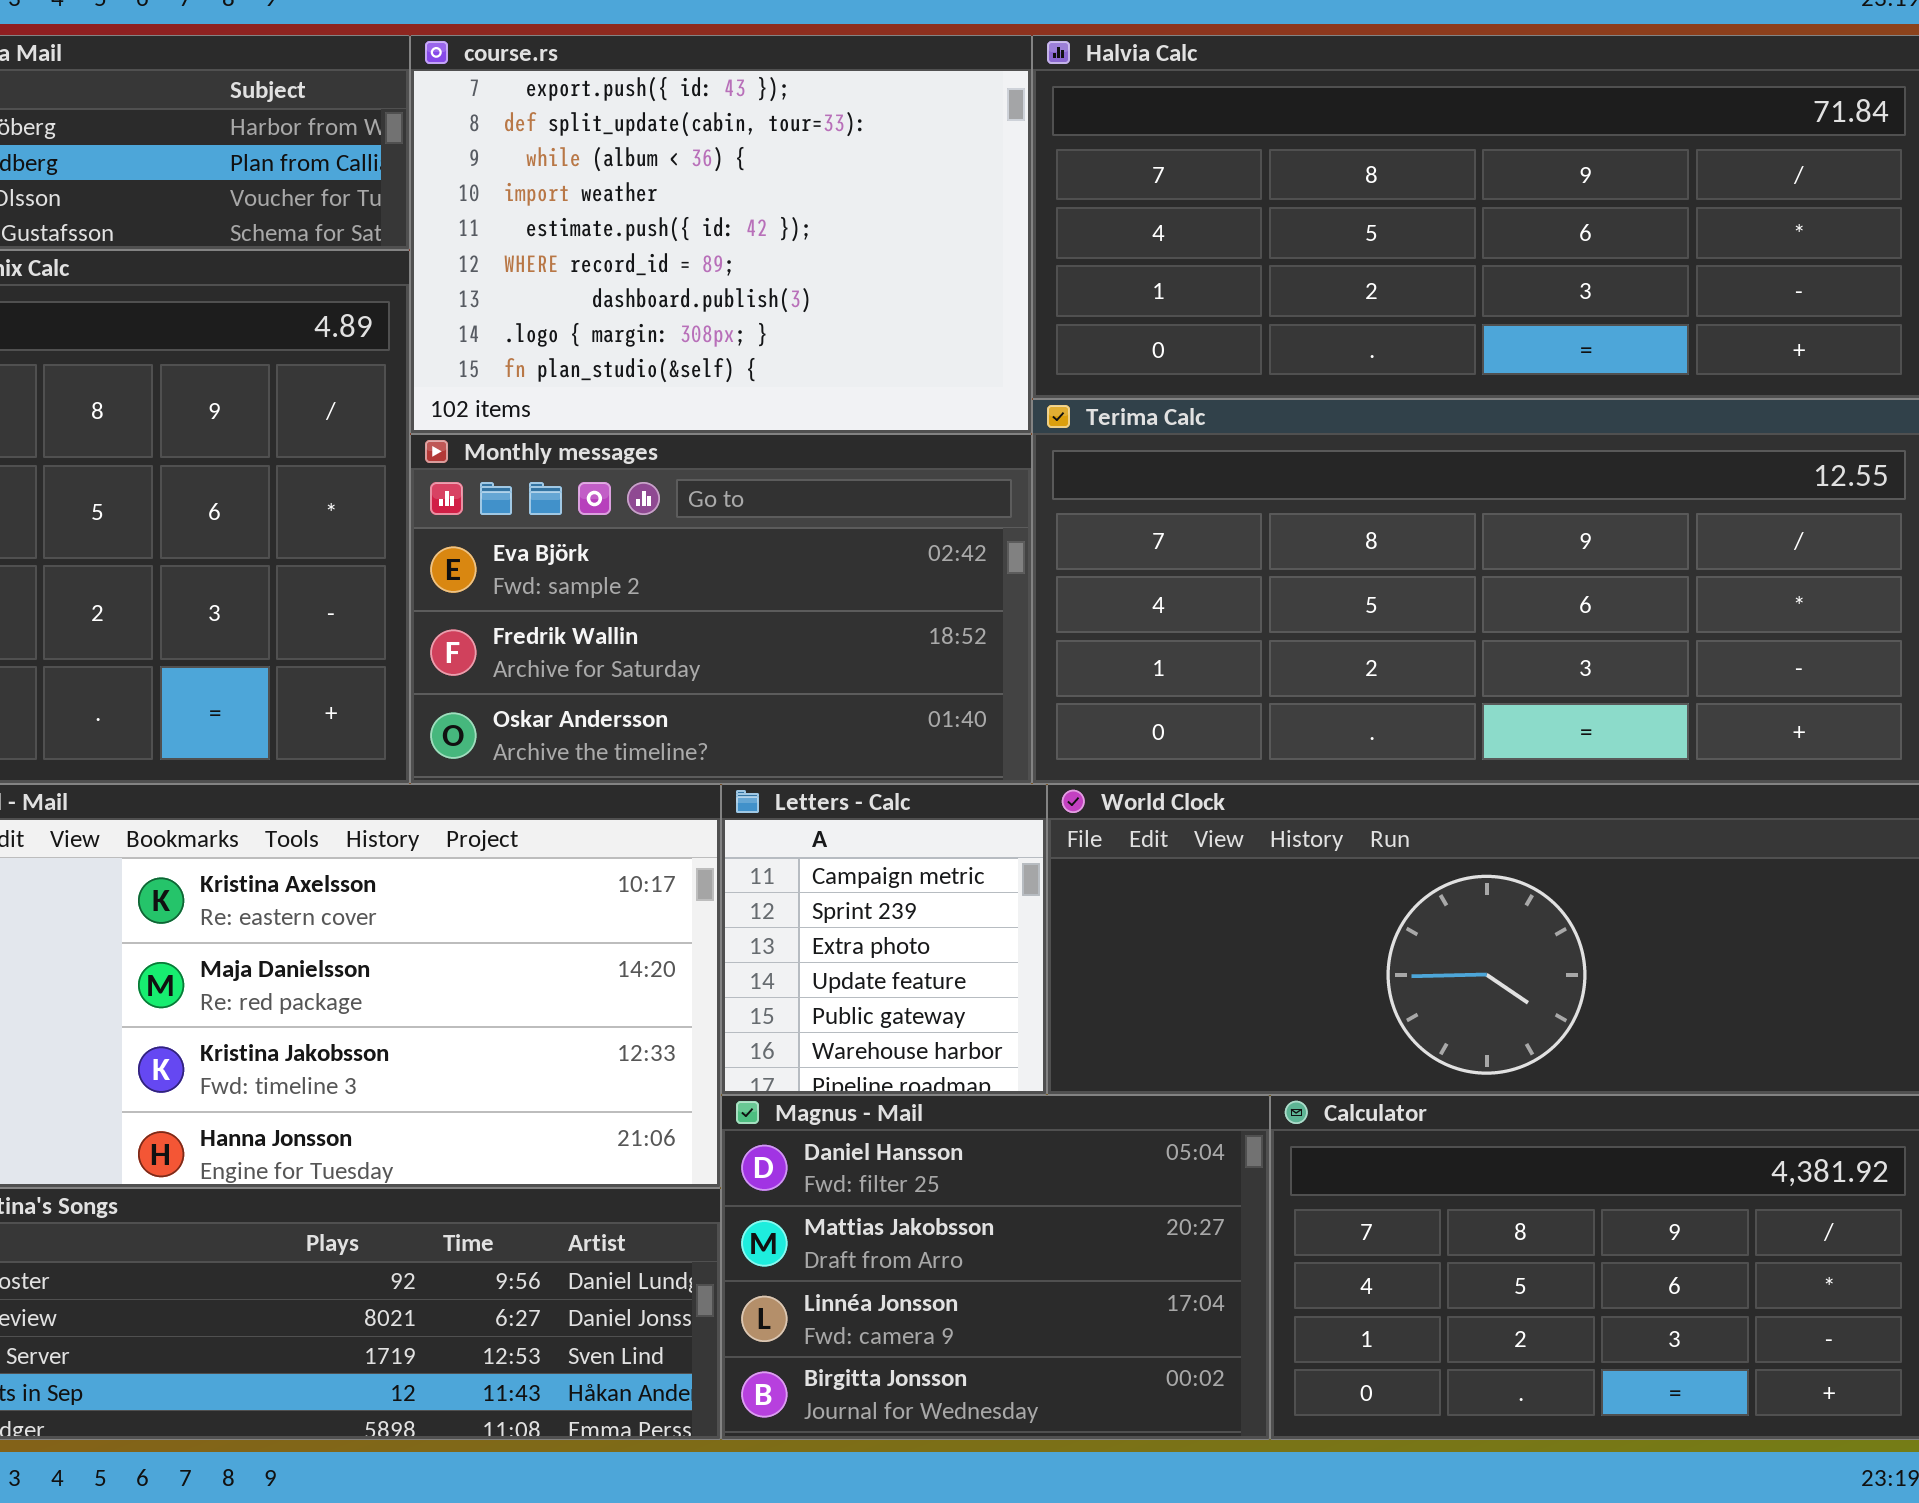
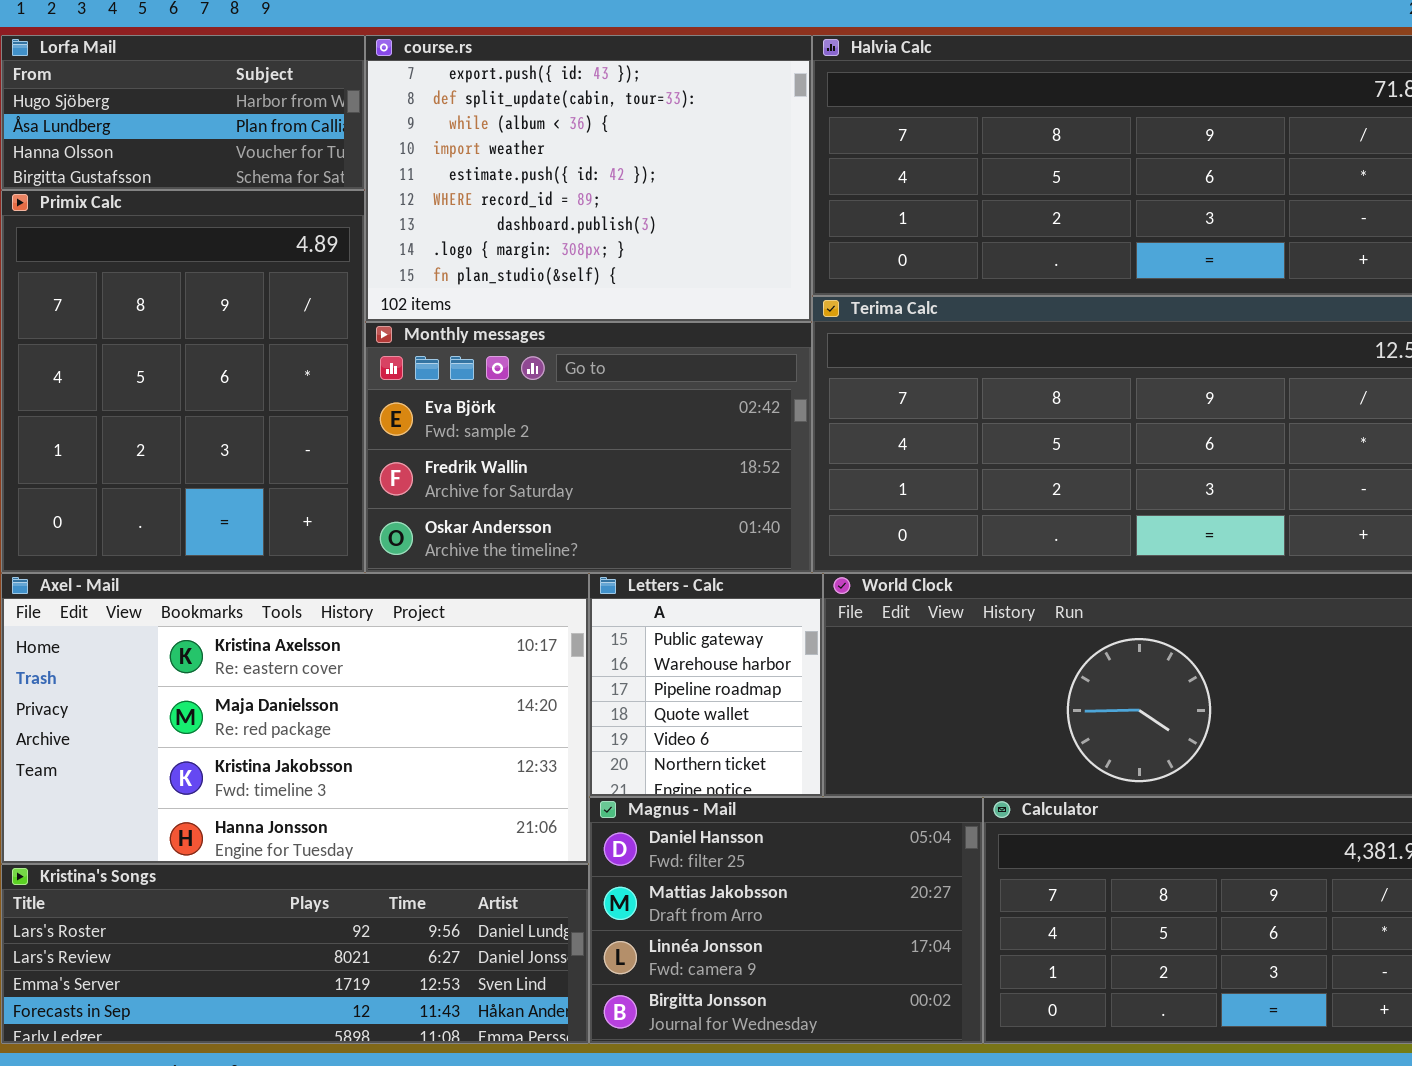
Letters - Calc: [721,784,1047,1095] -> [589,573,823,797], scrolled down 4 rows

